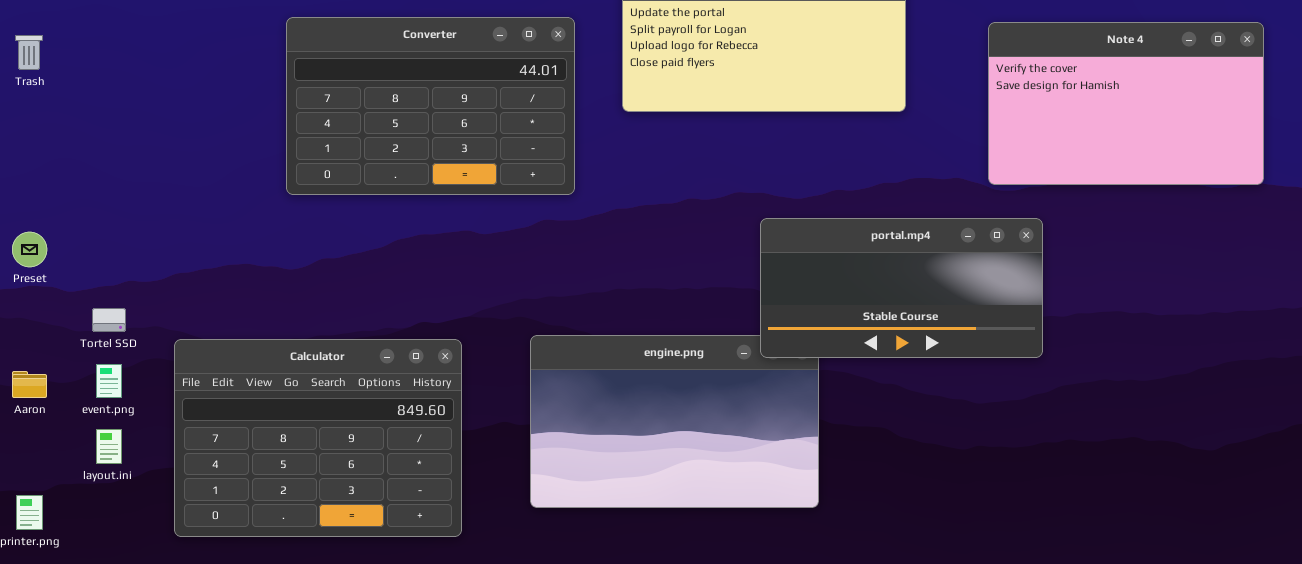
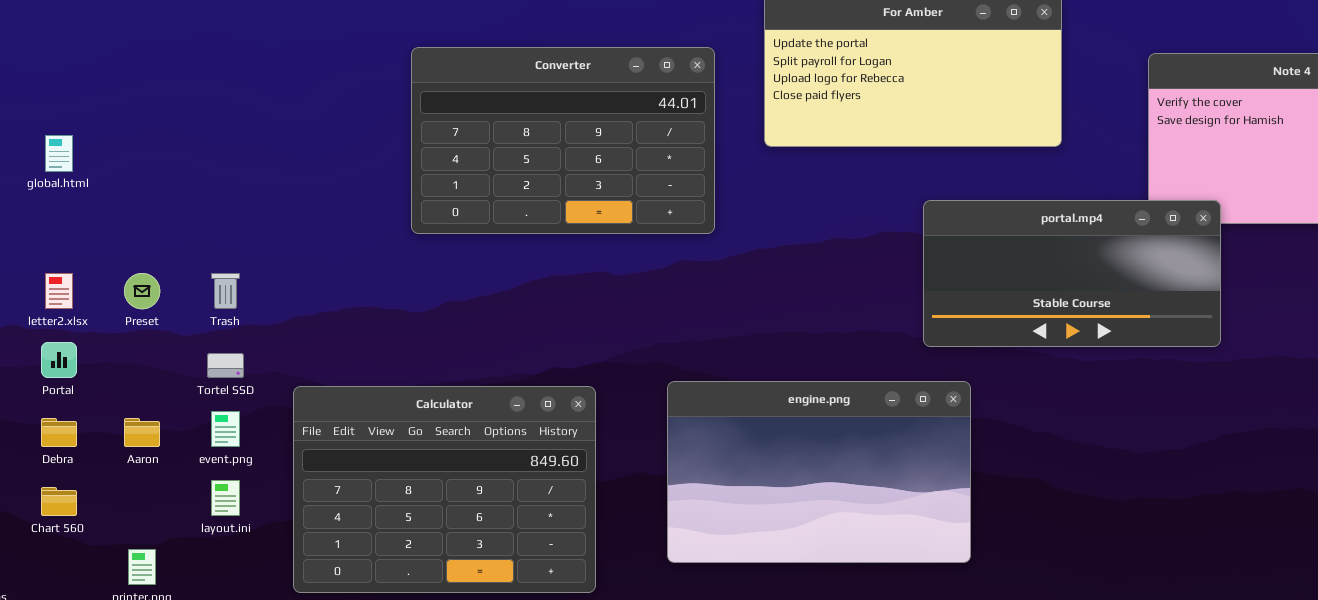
Trash: [15,35,43,70] -> [211,273,240,309], moved
portal.mp4: [760,218,1043,358] -> [923,200,1221,347], moved

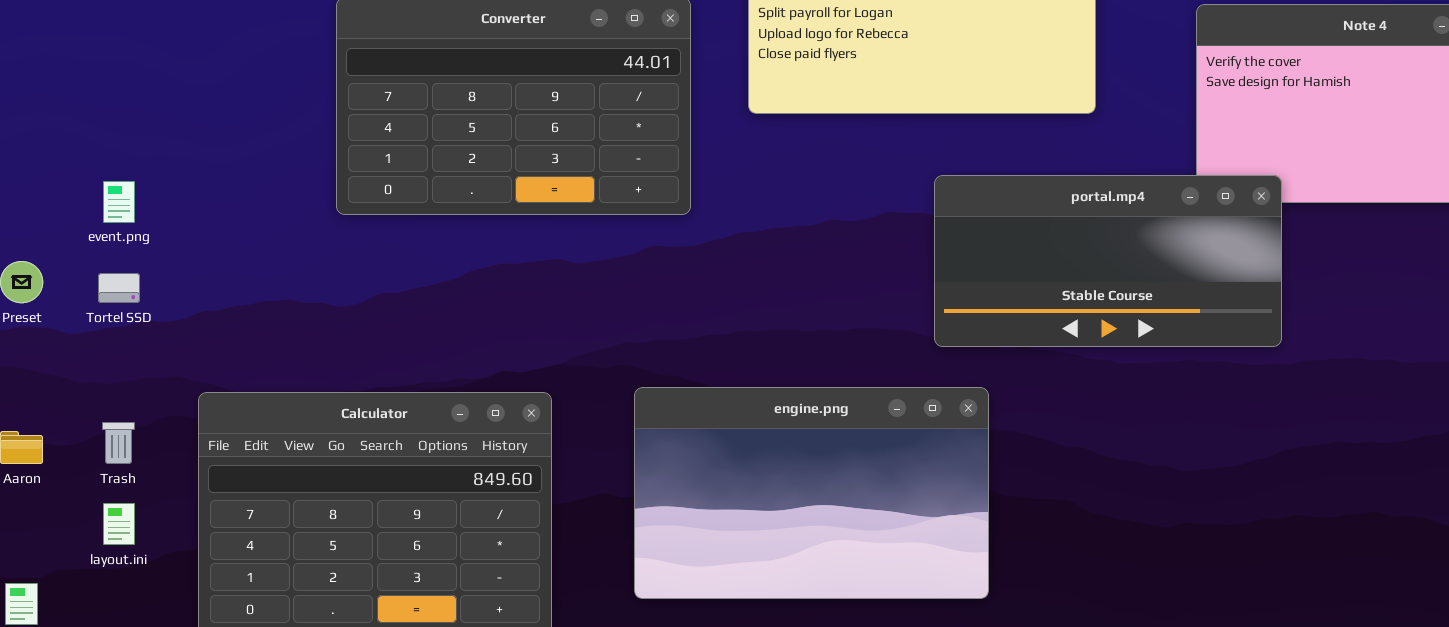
Trash: [211,273,240,309] -> [102,422,135,464], moved
Tortel SSD: [207,353,244,378] -> [98,273,140,303], moved
event.png: [211,411,240,447] -> [103,181,135,223], moved

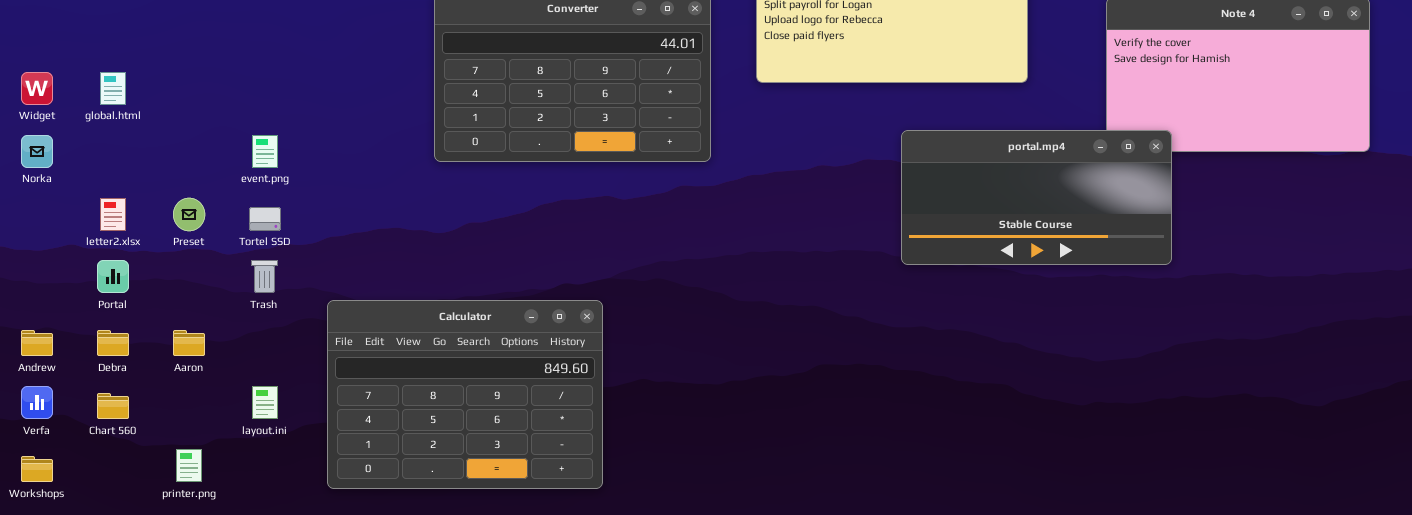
engine.png: [634,387,989,599] -> none, closed
Trash: [102,422,135,464] -> [251,260,278,293], moved

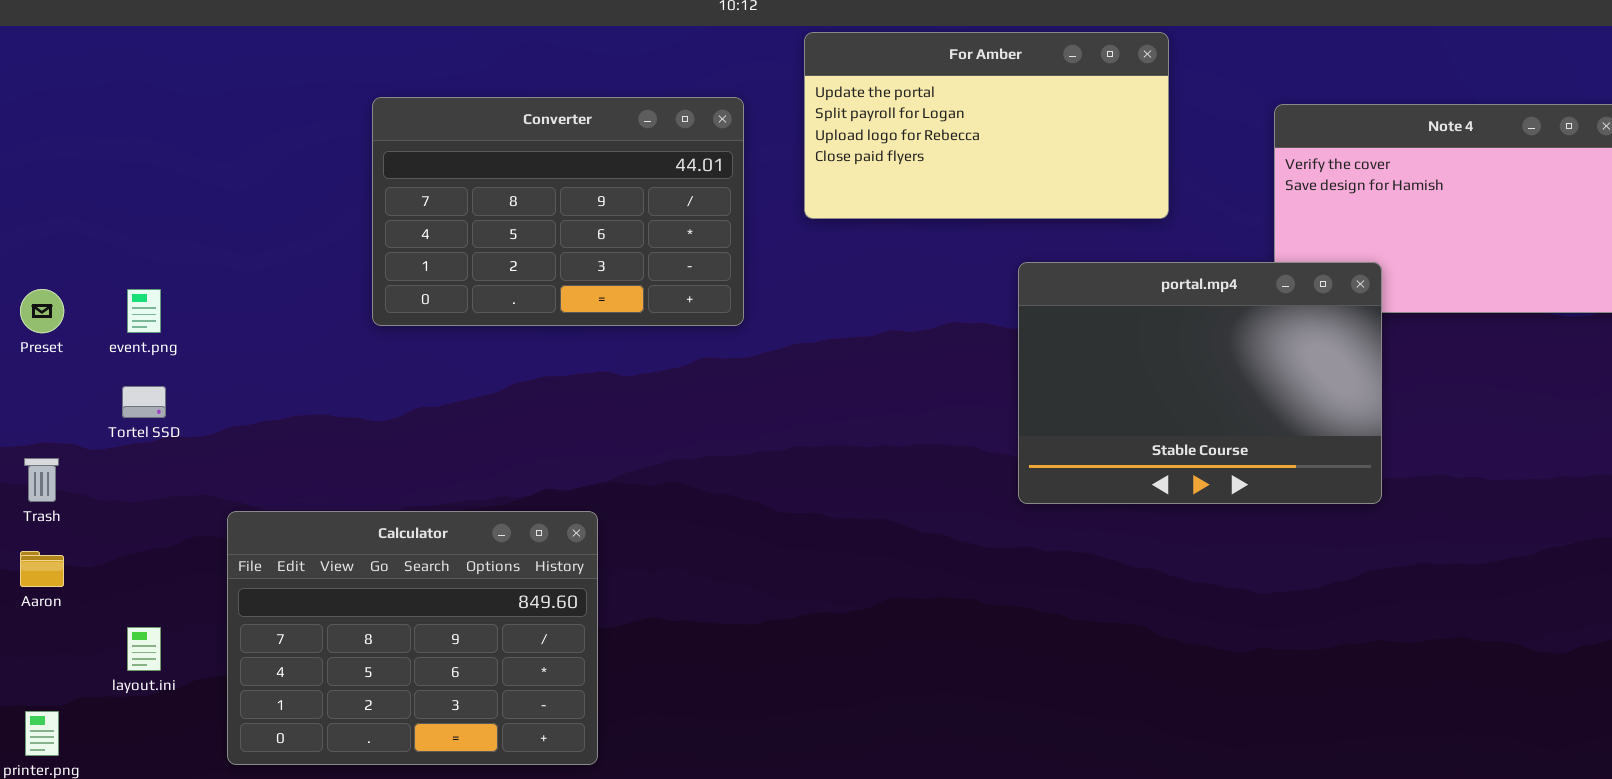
portal.mp4: [901,130,1172,265] -> [1018,262,1382,504], moved, resized
Preset: [173,198,205,231] -> [20,289,64,333], moved
Trash: [251,260,278,293] -> [24,458,59,502], moved

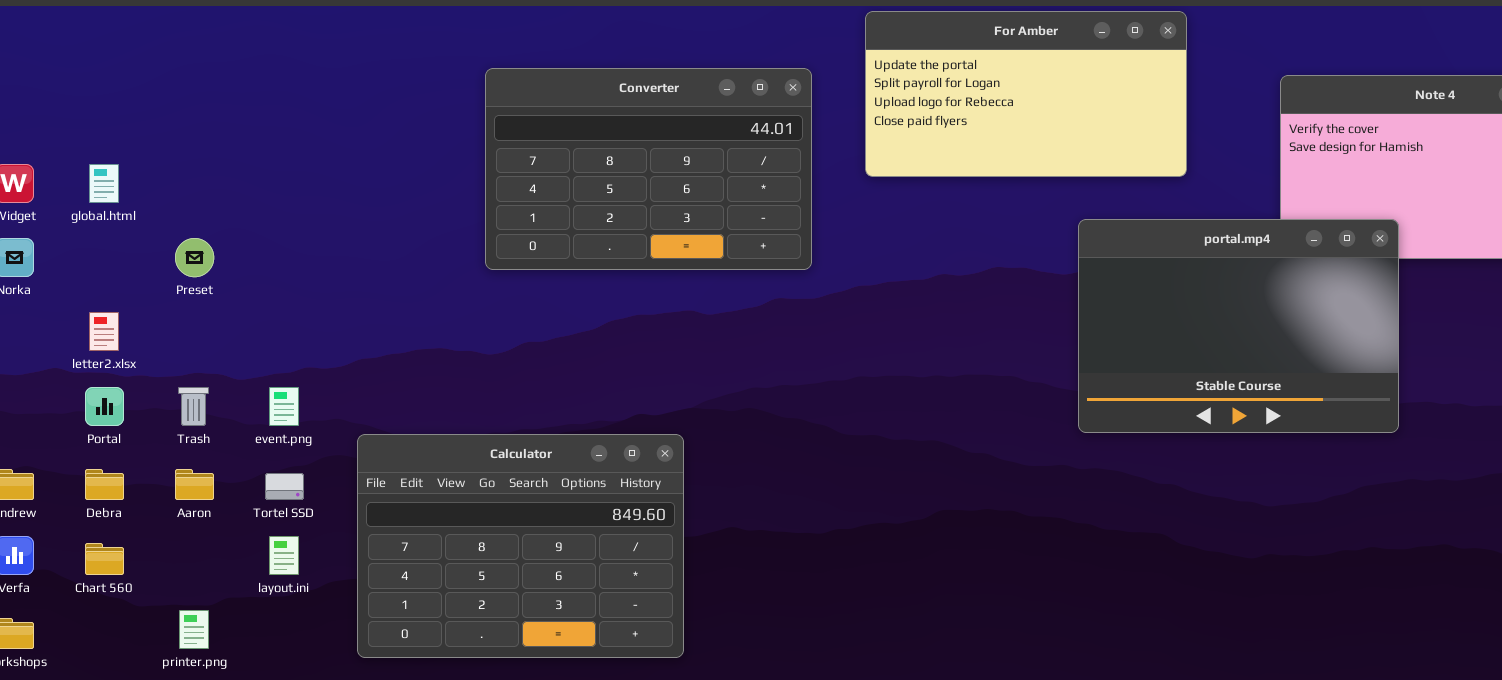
portal.mp4: [1018,262,1382,504] -> [1078,219,1399,433], moved
event.png: [127,289,161,333] -> [269,387,299,426], moved
Tortel SSD: [122,386,166,418] -> [265,473,304,500], moved

